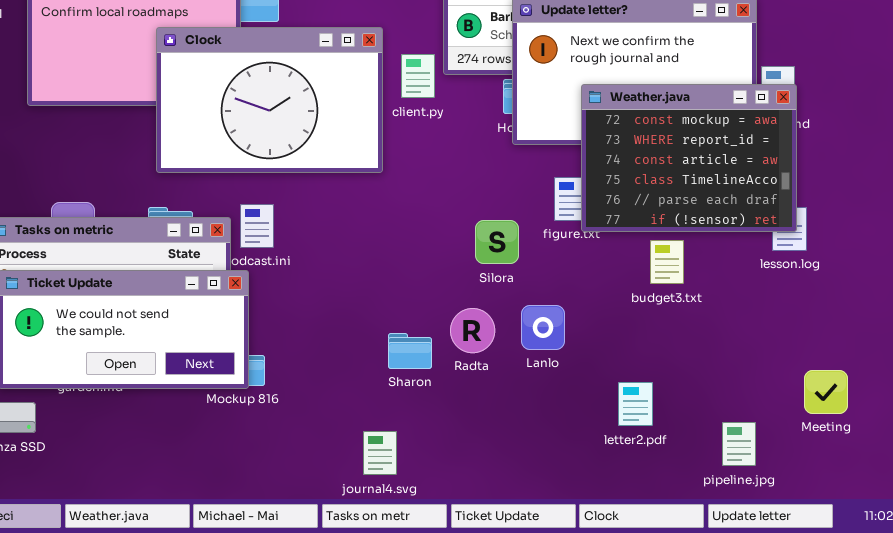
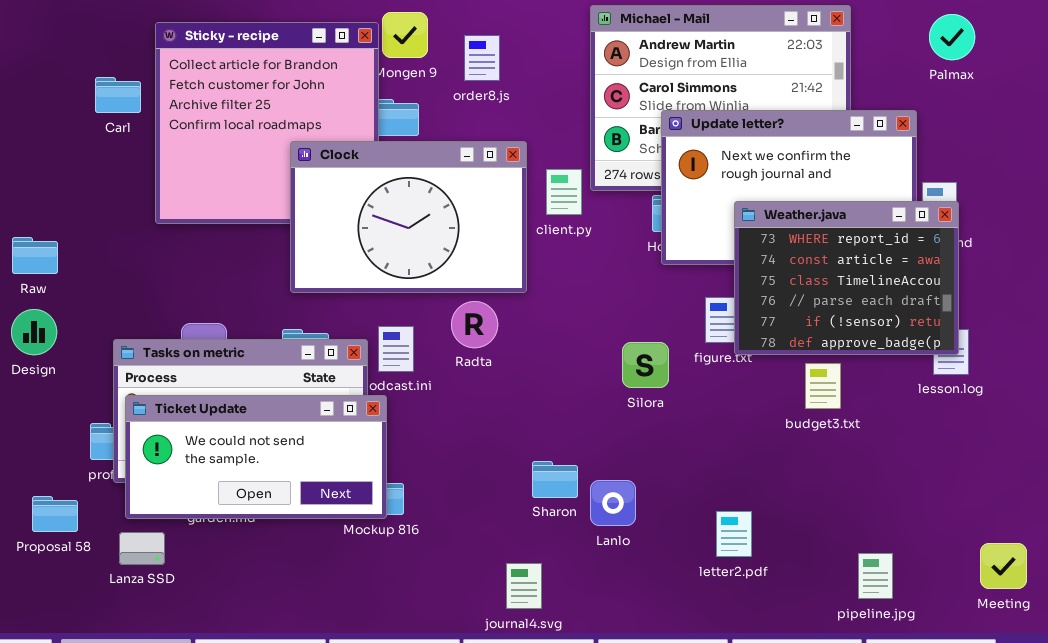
Weather.java: [581,84,797,232] -> [734,201,959,355], scrolled down 1 row
Lanlo: [521,305,565,350] -> [590,480,636,526], moved
Radta: [450,308,495,353] -> [451,301,498,348], moved
Meeting: [804,370,848,414] -> [980,543,1027,589], moved
letter2.pdf: [618,382,653,426] -> [716,511,752,557], moved
pipeline.jpg: [722,422,756,466] -> [858,553,893,599], moved

